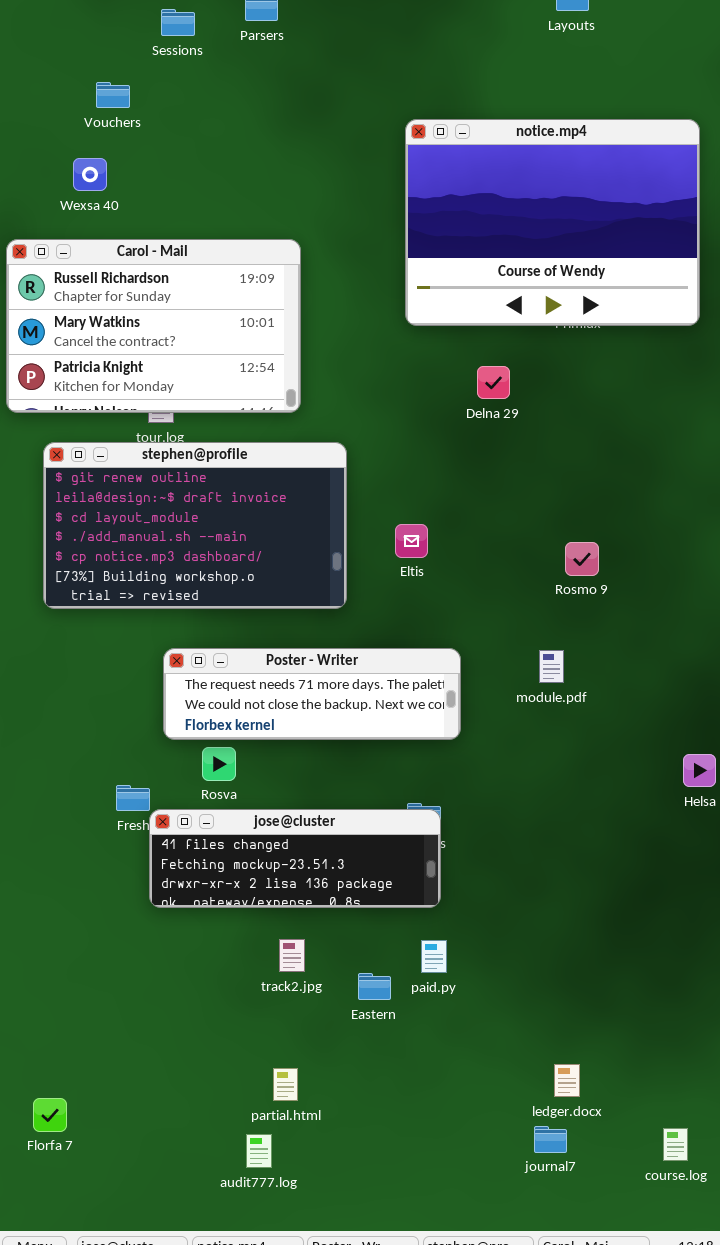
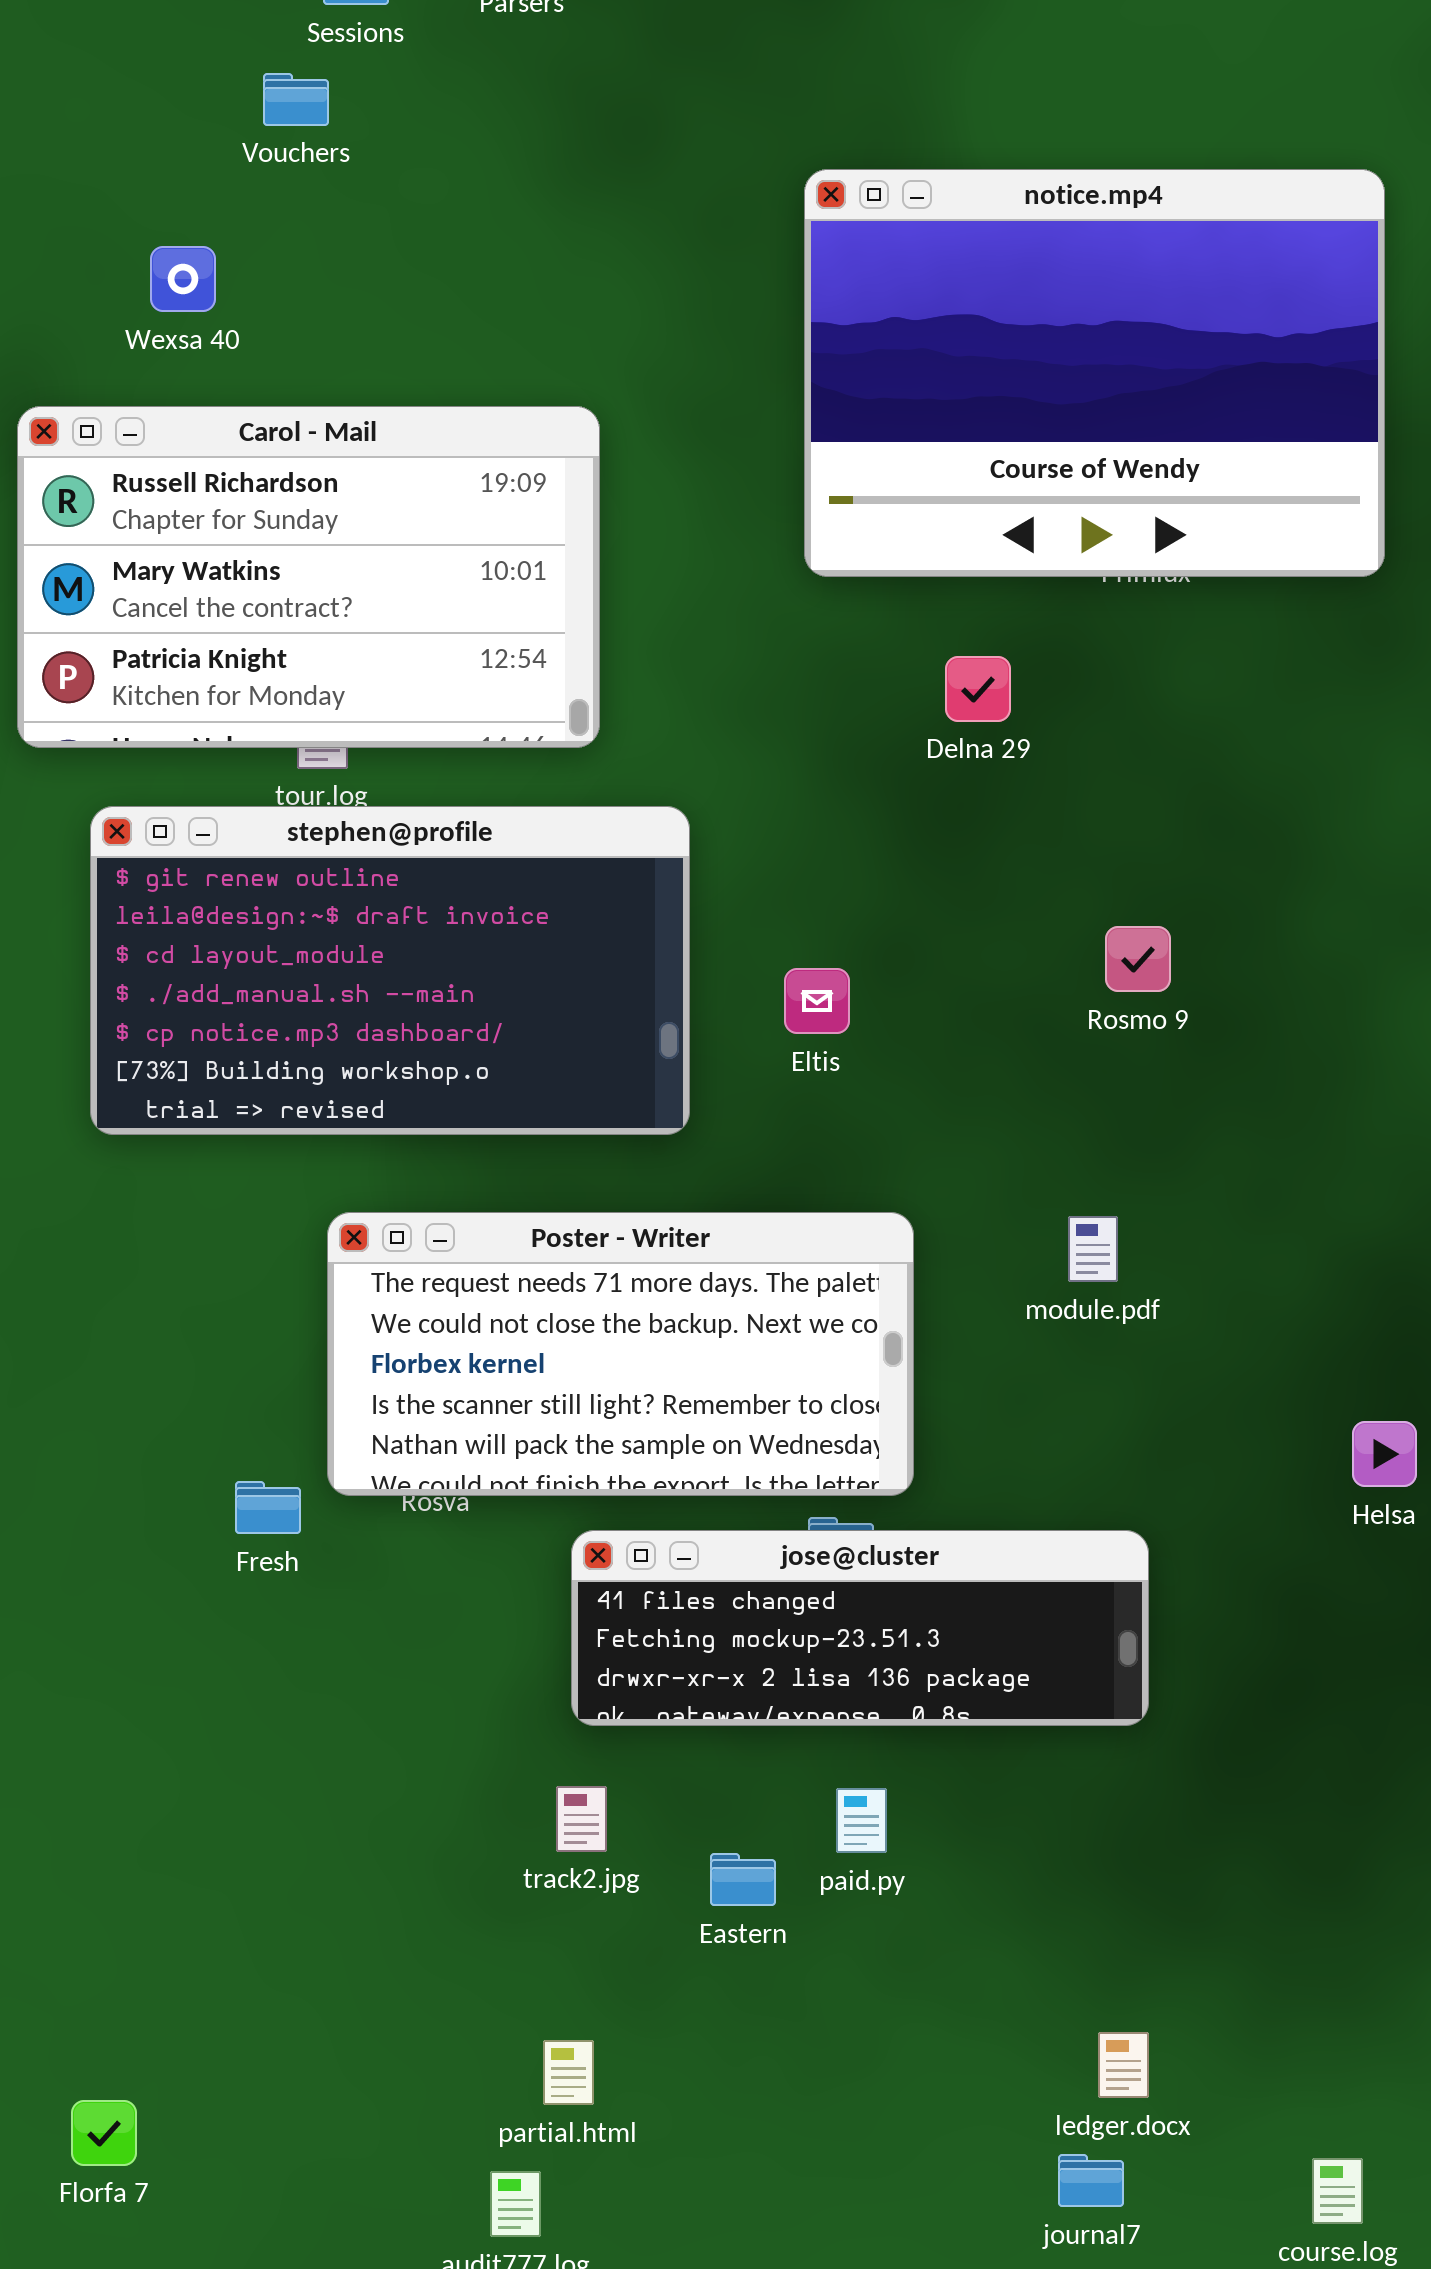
Vouchers: [96,82,130,108] -> [263,73,329,126], moved
Rosmo 9: [565,542,599,576] -> [1105,926,1171,992], moved
Poster - Writer: [163,648,461,740] -> [327,1212,914,1496], resized
jose@cluster: [149,809,441,908] -> [571,1530,1149,1726], moved

